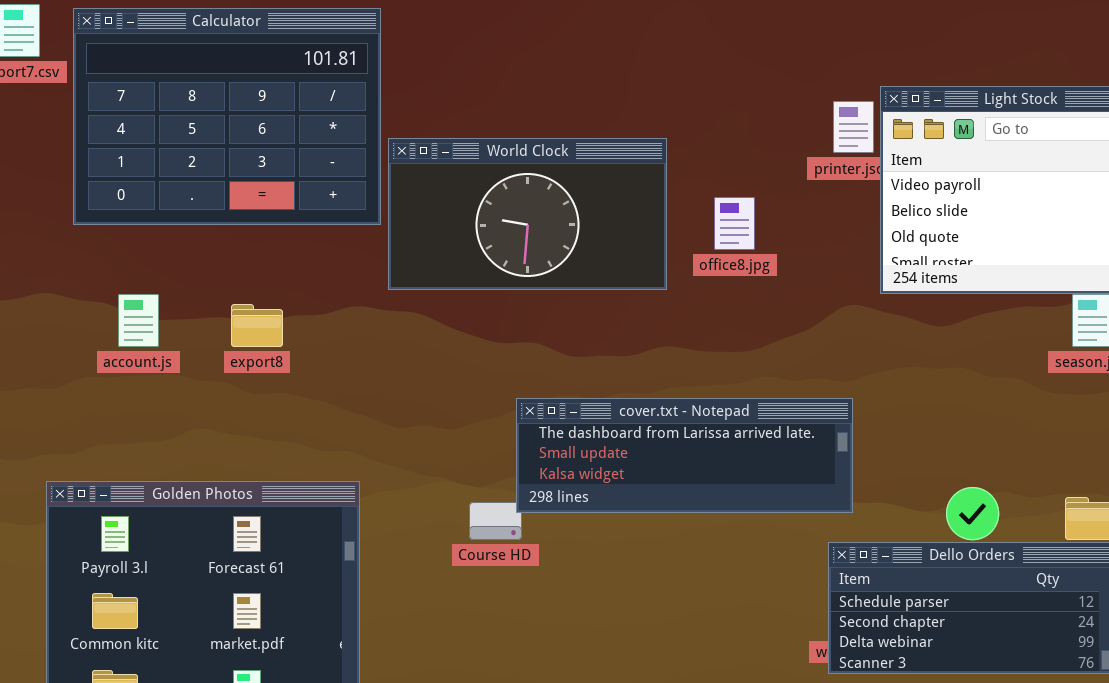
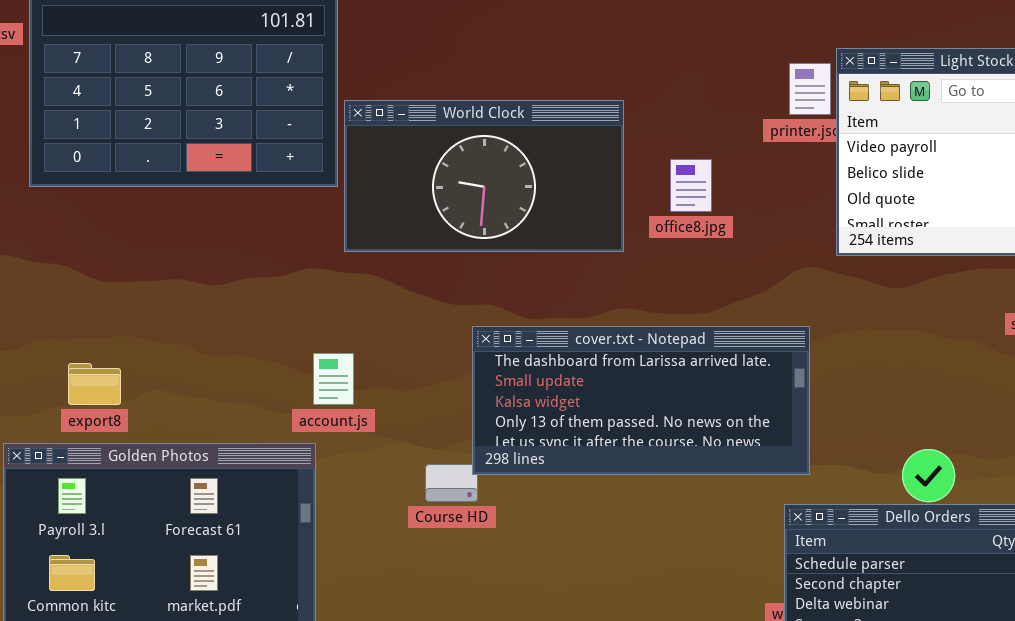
account.js: [118,294,159,347] -> [313,353,354,405], moved
export8: [231,304,283,347] -> [68,363,121,405], moved
cover.txt - Notepad: [516,398,853,513] -> [472,326,810,475], resized

